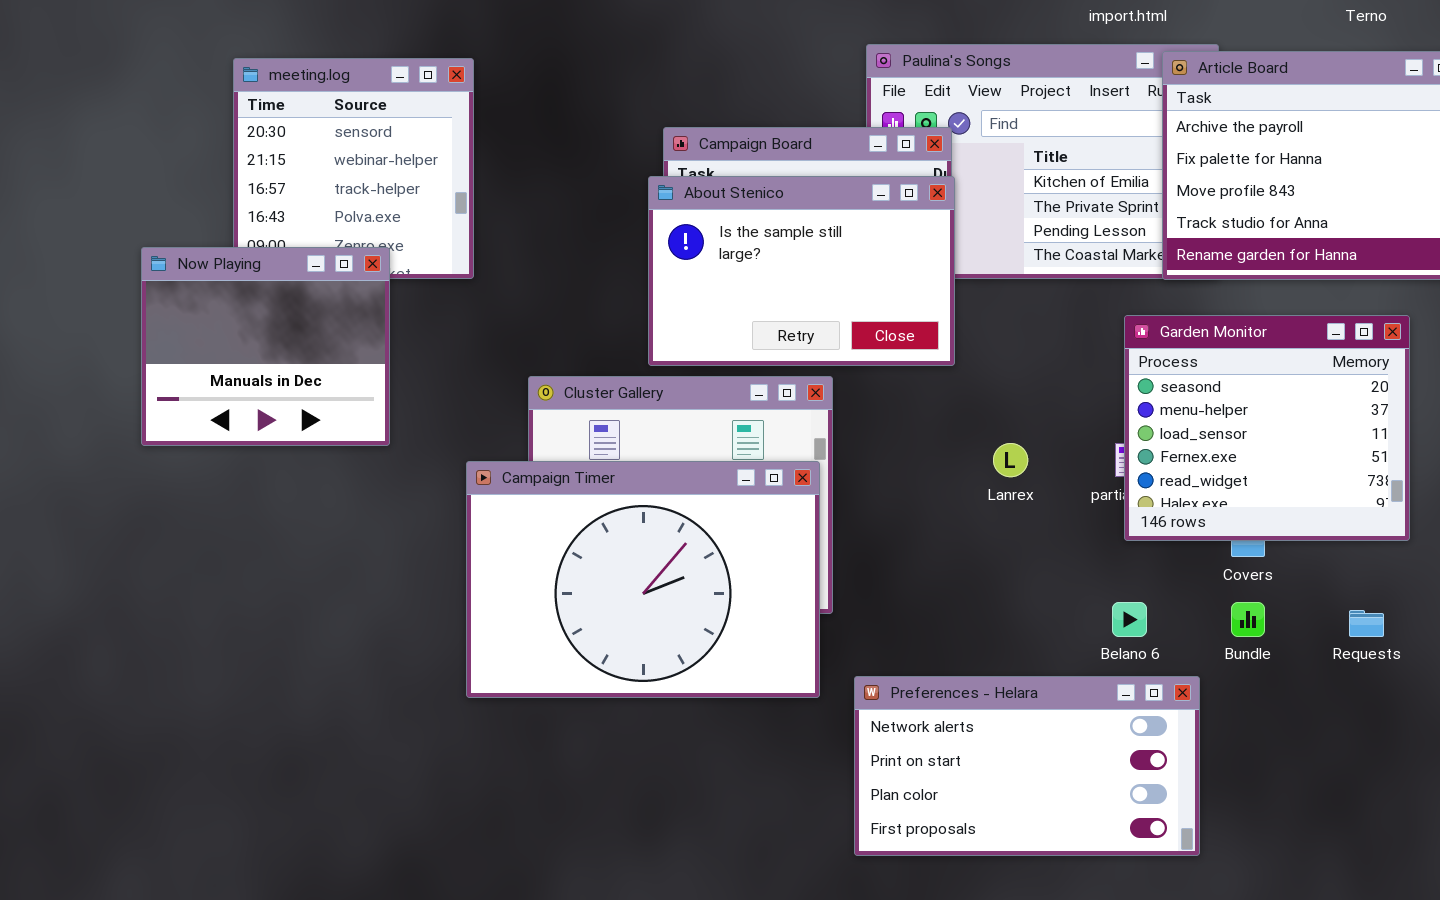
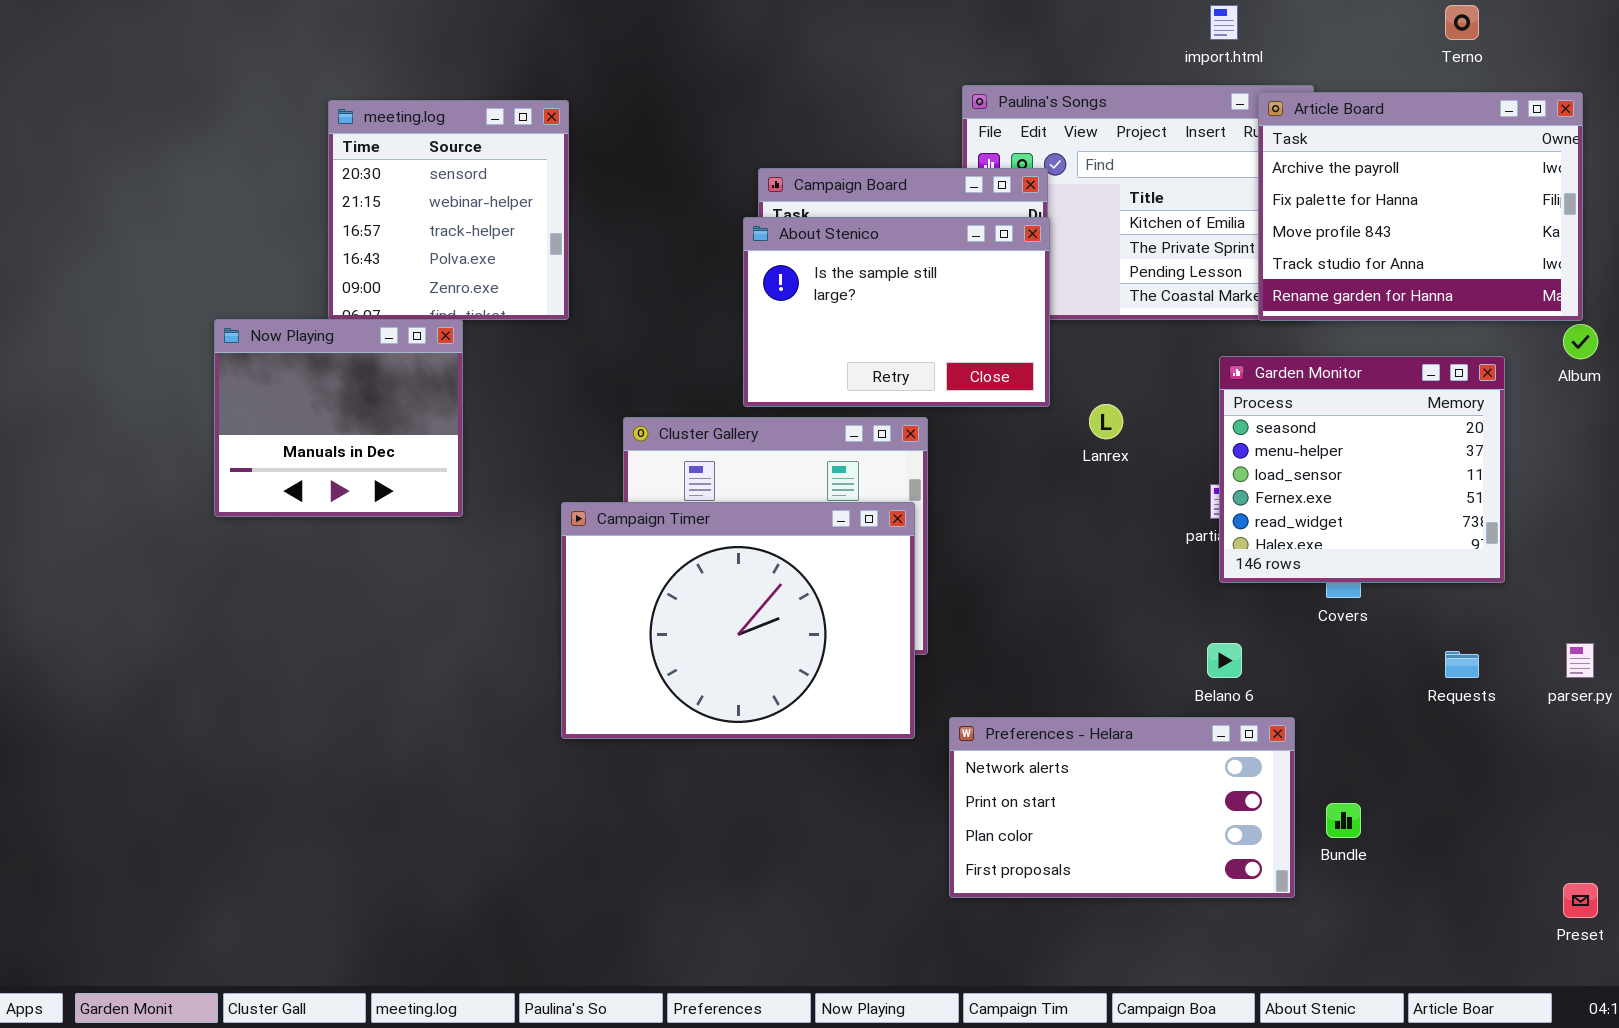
Now Playing: [141,247,390,446] -> [214,319,463,517], moved
Lanrex: [993,443,1028,477] -> [1089,404,1123,439], moved
Bundle: [1231,602,1265,637] -> [1326,803,1361,838], moved

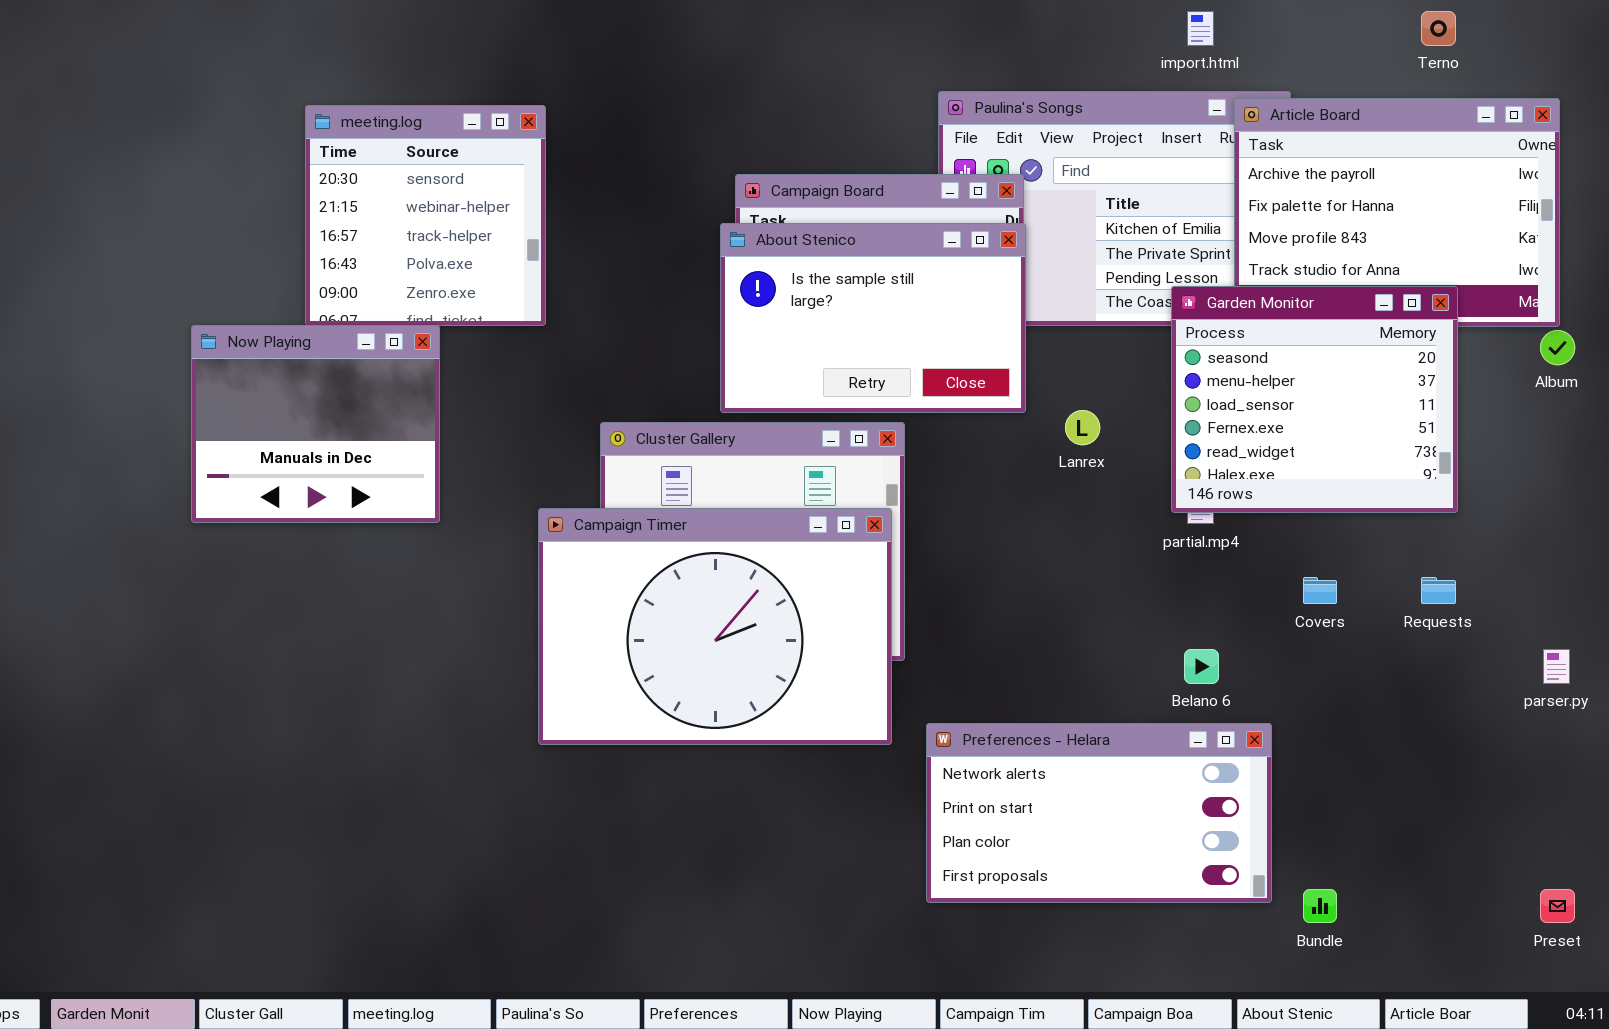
Garden Monitor: [1219,356,1505,583] -> [1171,286,1458,513], moved
Requests: [1445,651,1479,678] -> [1421,577,1456,604], moved
Bundle: [1326,803,1361,838] -> [1303,889,1337,923], moved

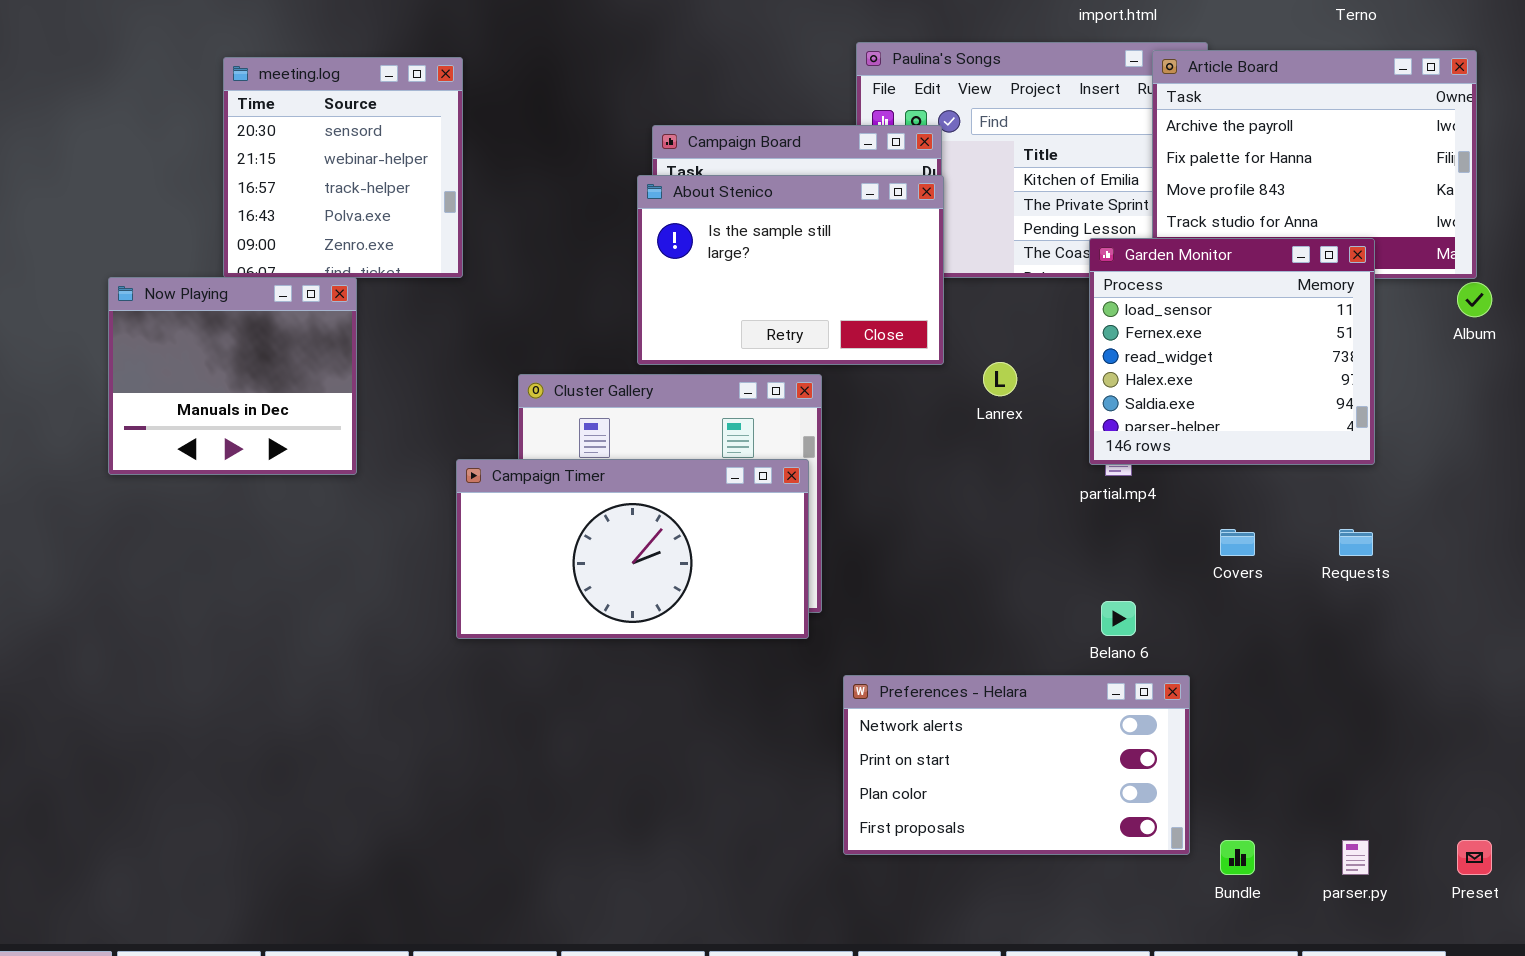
Garden Monitor: [1171,286,1458,513] -> [1089,238,1375,465], scrolled down 2 rows
Campaign Timer: [538,508,892,745] -> [456,459,809,639], resized
parser.py: [1543,649,1570,684] -> [1342,840,1369,875], moved

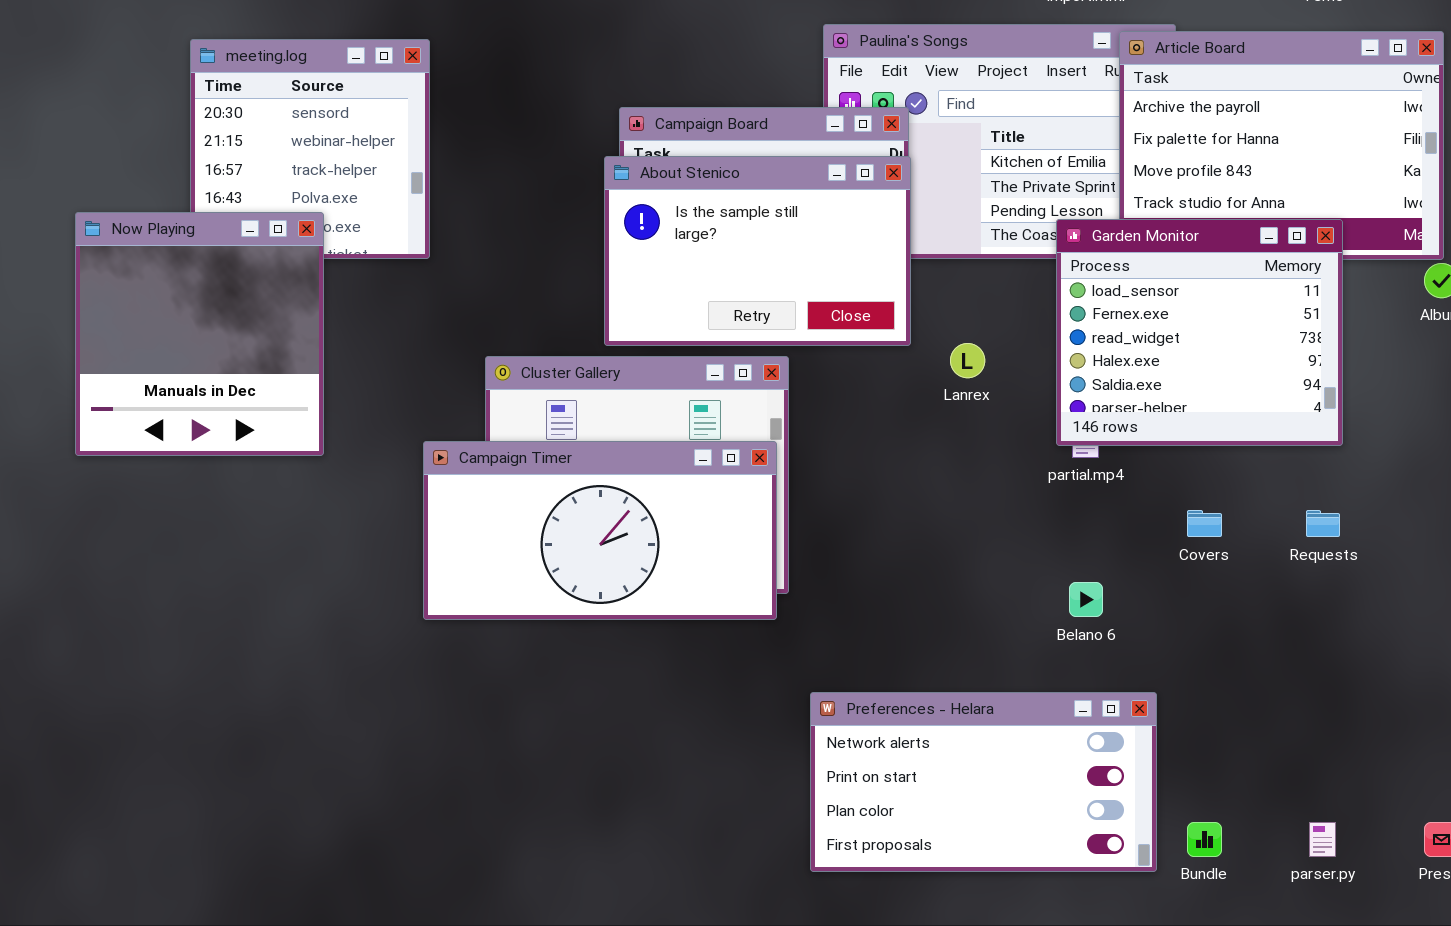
Now Playing: [108,277,357,475] -> [75,212,324,456], resized
Preferences - Helara: [843,675,1190,855] -> [810,692,1157,872], moved

